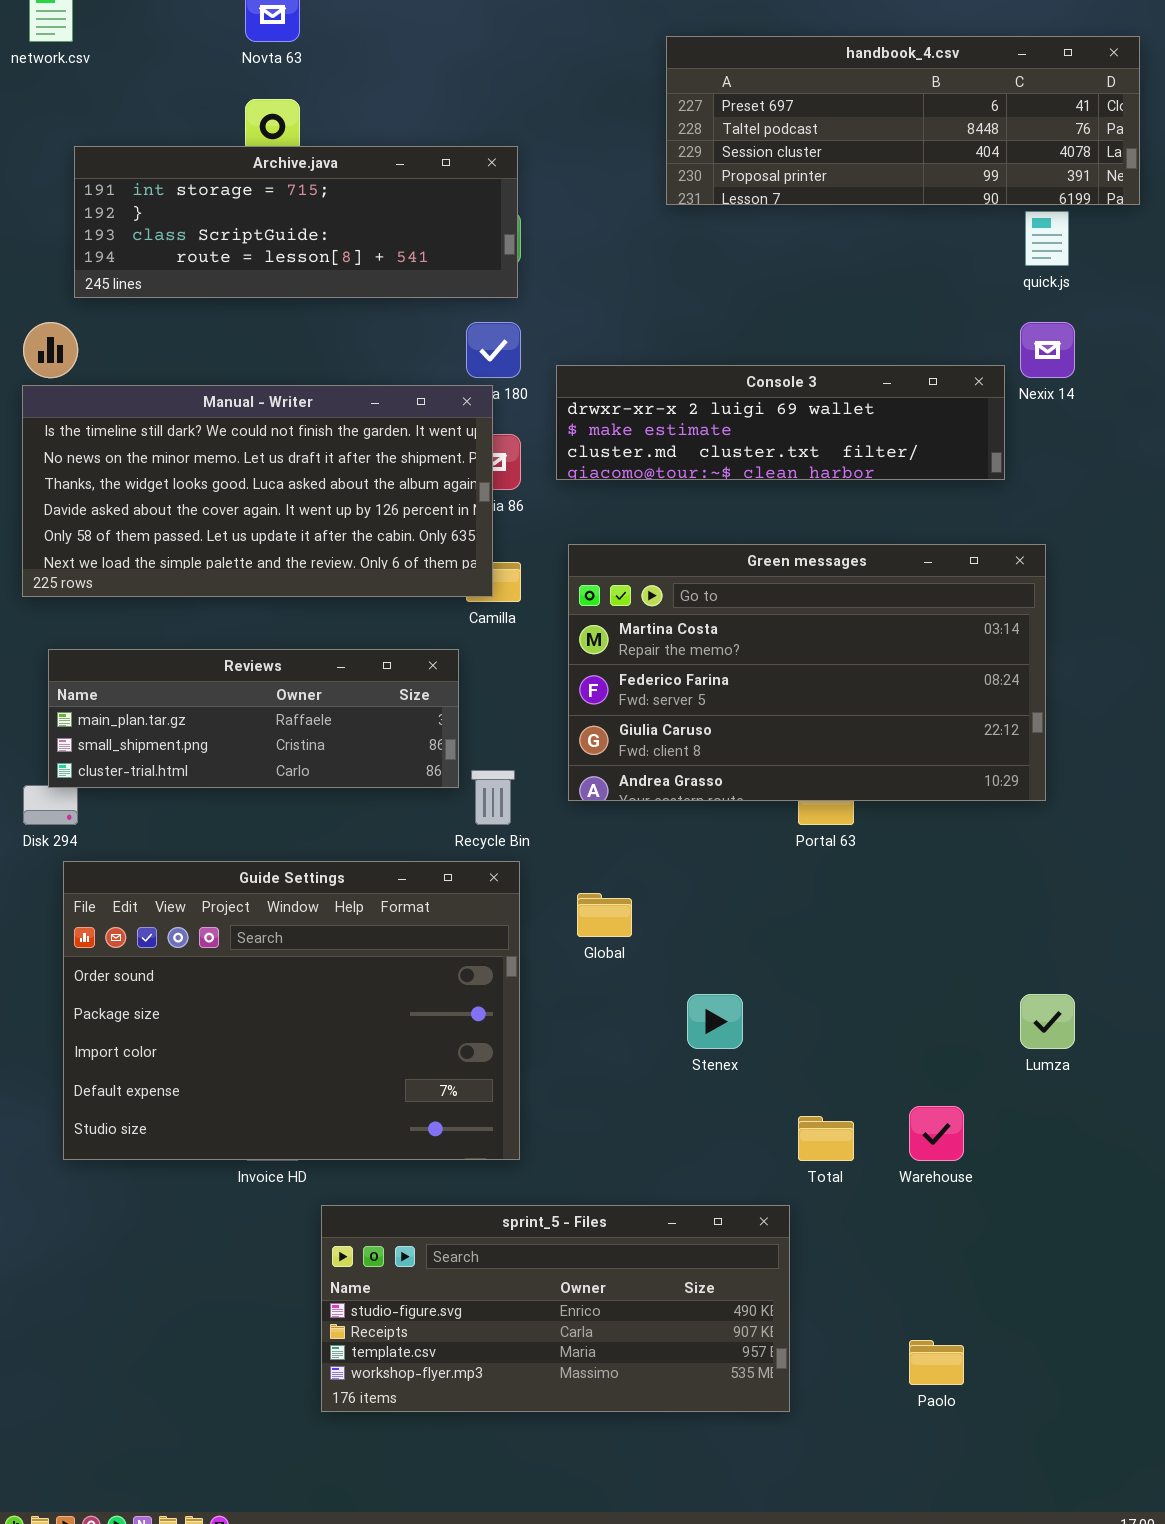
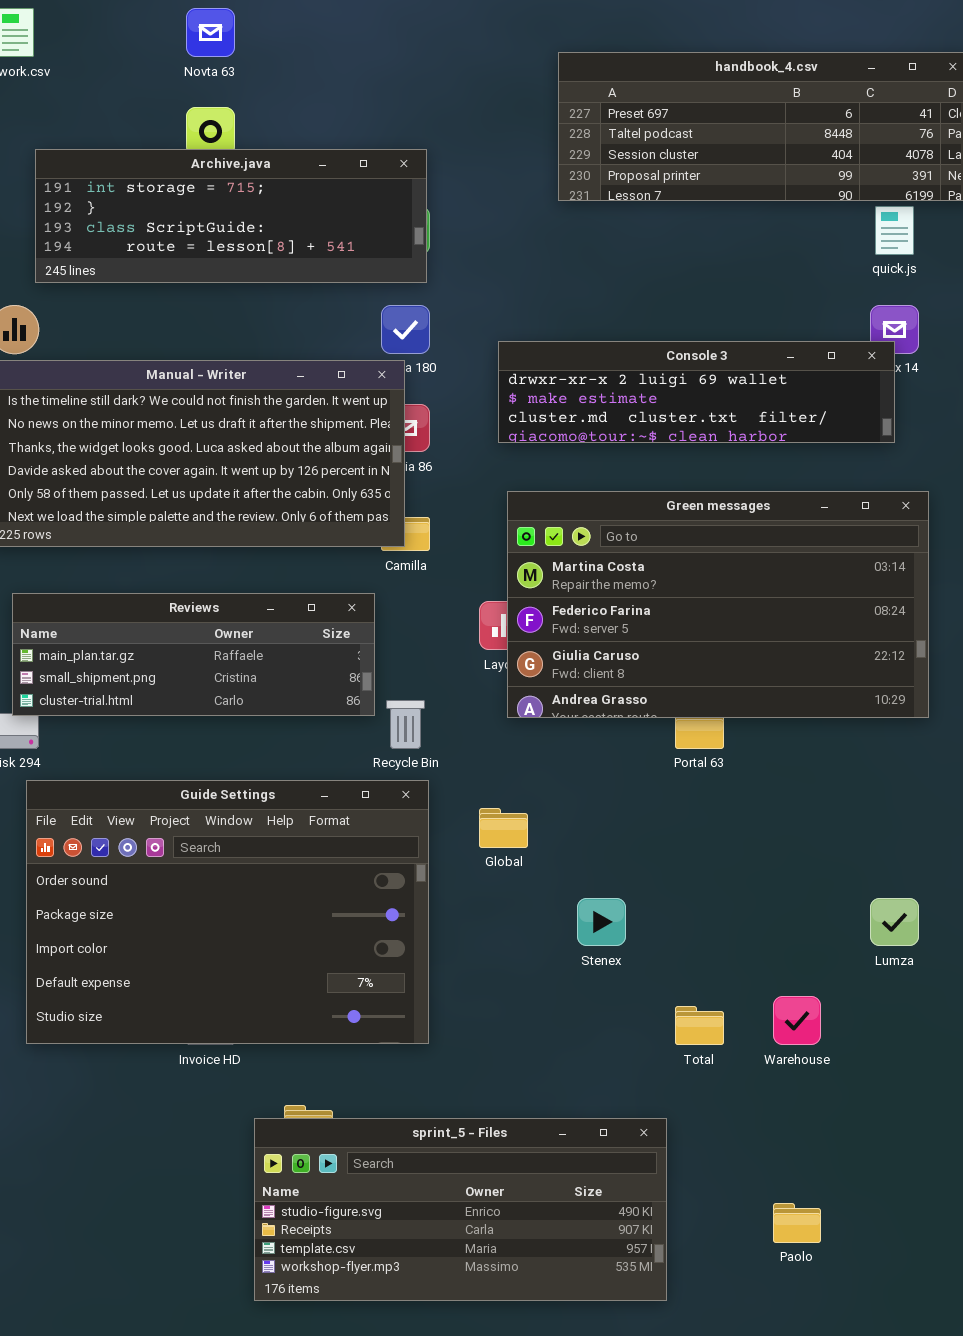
Console 3: [556,365,1005,480] -> [498,341,895,443], moved
Green messages: [568,544,1046,801] -> [507,491,929,718], moved
sprint_5 - Files: [321,1205,790,1412] -> [254,1118,667,1301], moved

